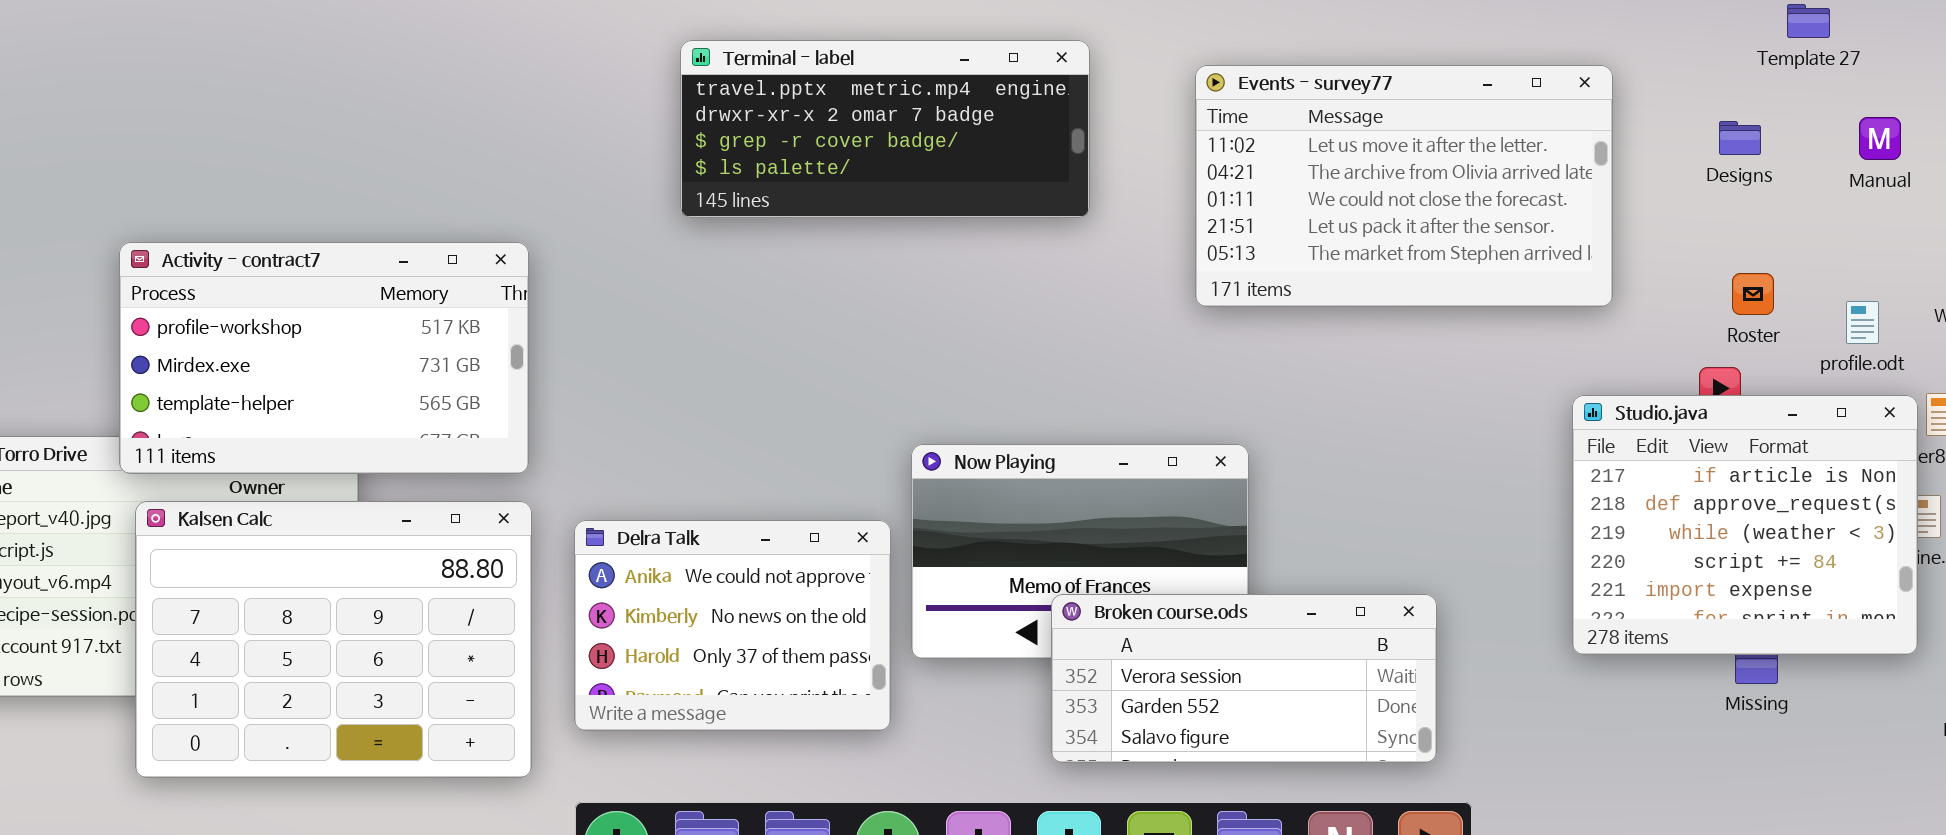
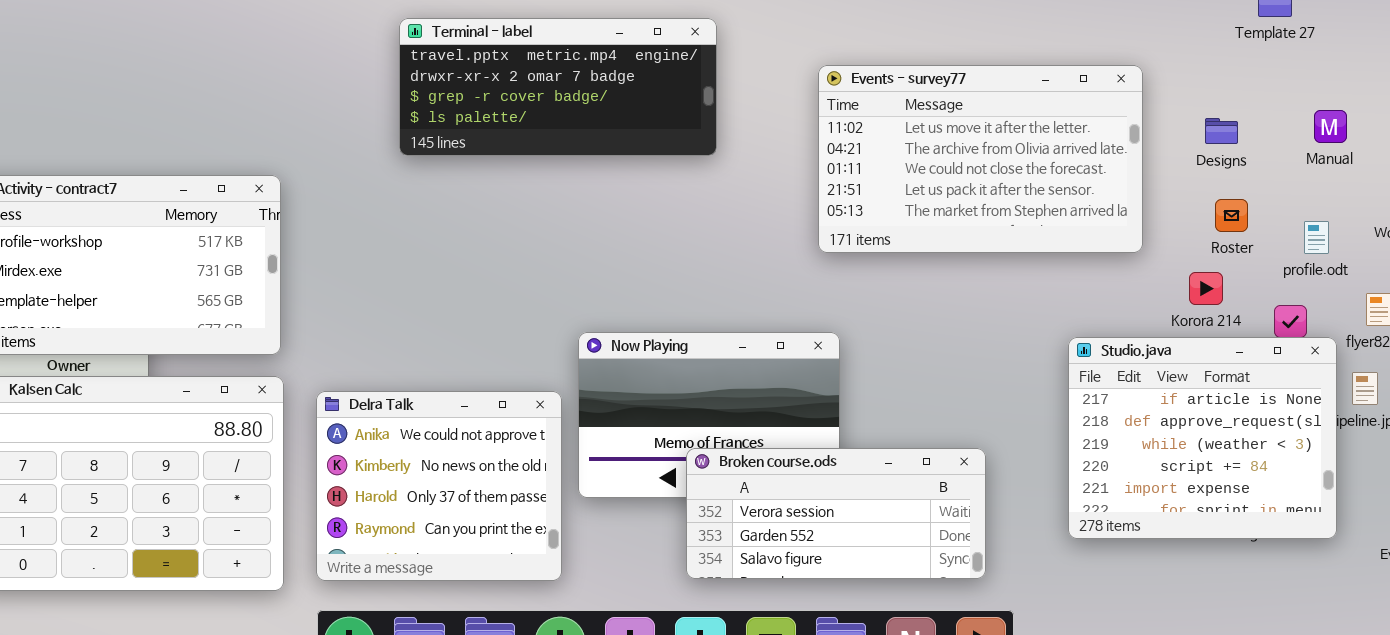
Events - survey77: [1195,65,1613,307] -> [818,65,1143,253], moved
Manual: [1859,117,1901,160] -> [1314,110,1347,143], moved
Designs: [1719,121,1761,155] -> [1205,118,1238,144], moved
Studio.java: [1572,395,1918,655] -> [1068,337,1337,539], moved
Delra Talk: [574,520,891,731] -> [316,391,562,581], resized

